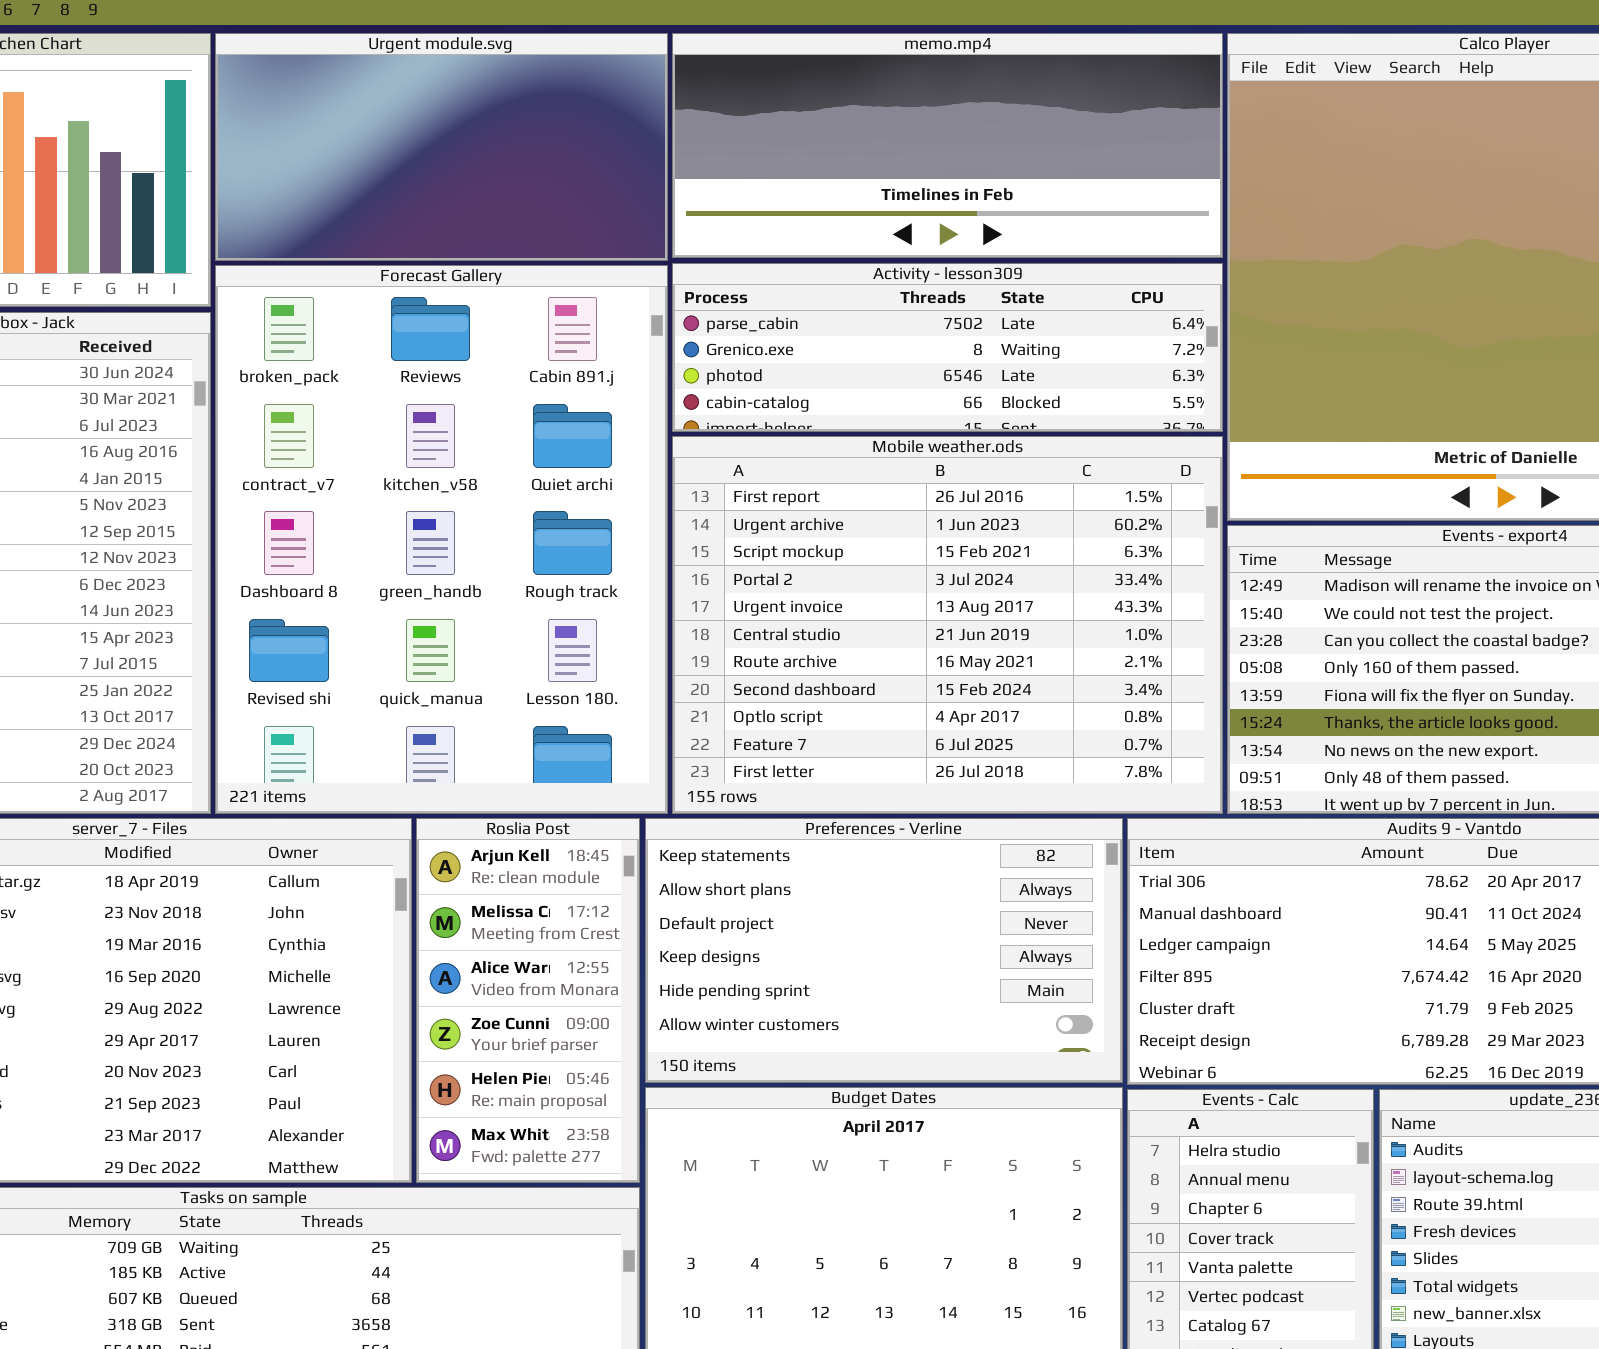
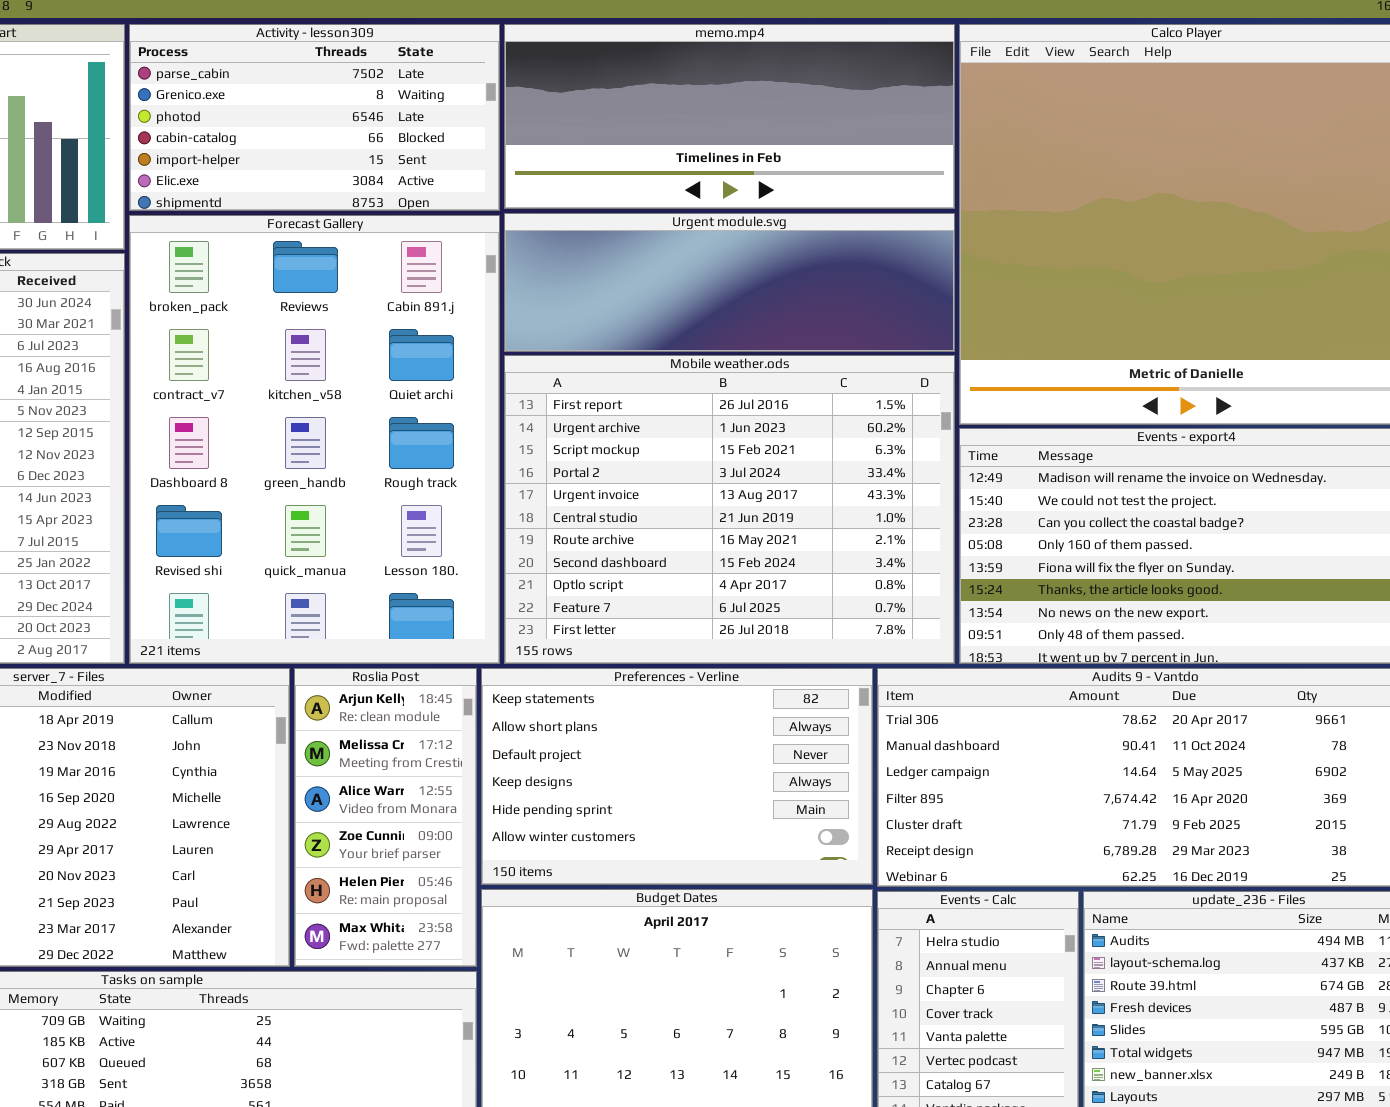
Urgent module.svg: [215,33,668,261] -> [504,213,955,352], moved, resized
Activity - lesson309: [672,263,1223,432] -> [129,24,500,211], moved, resized

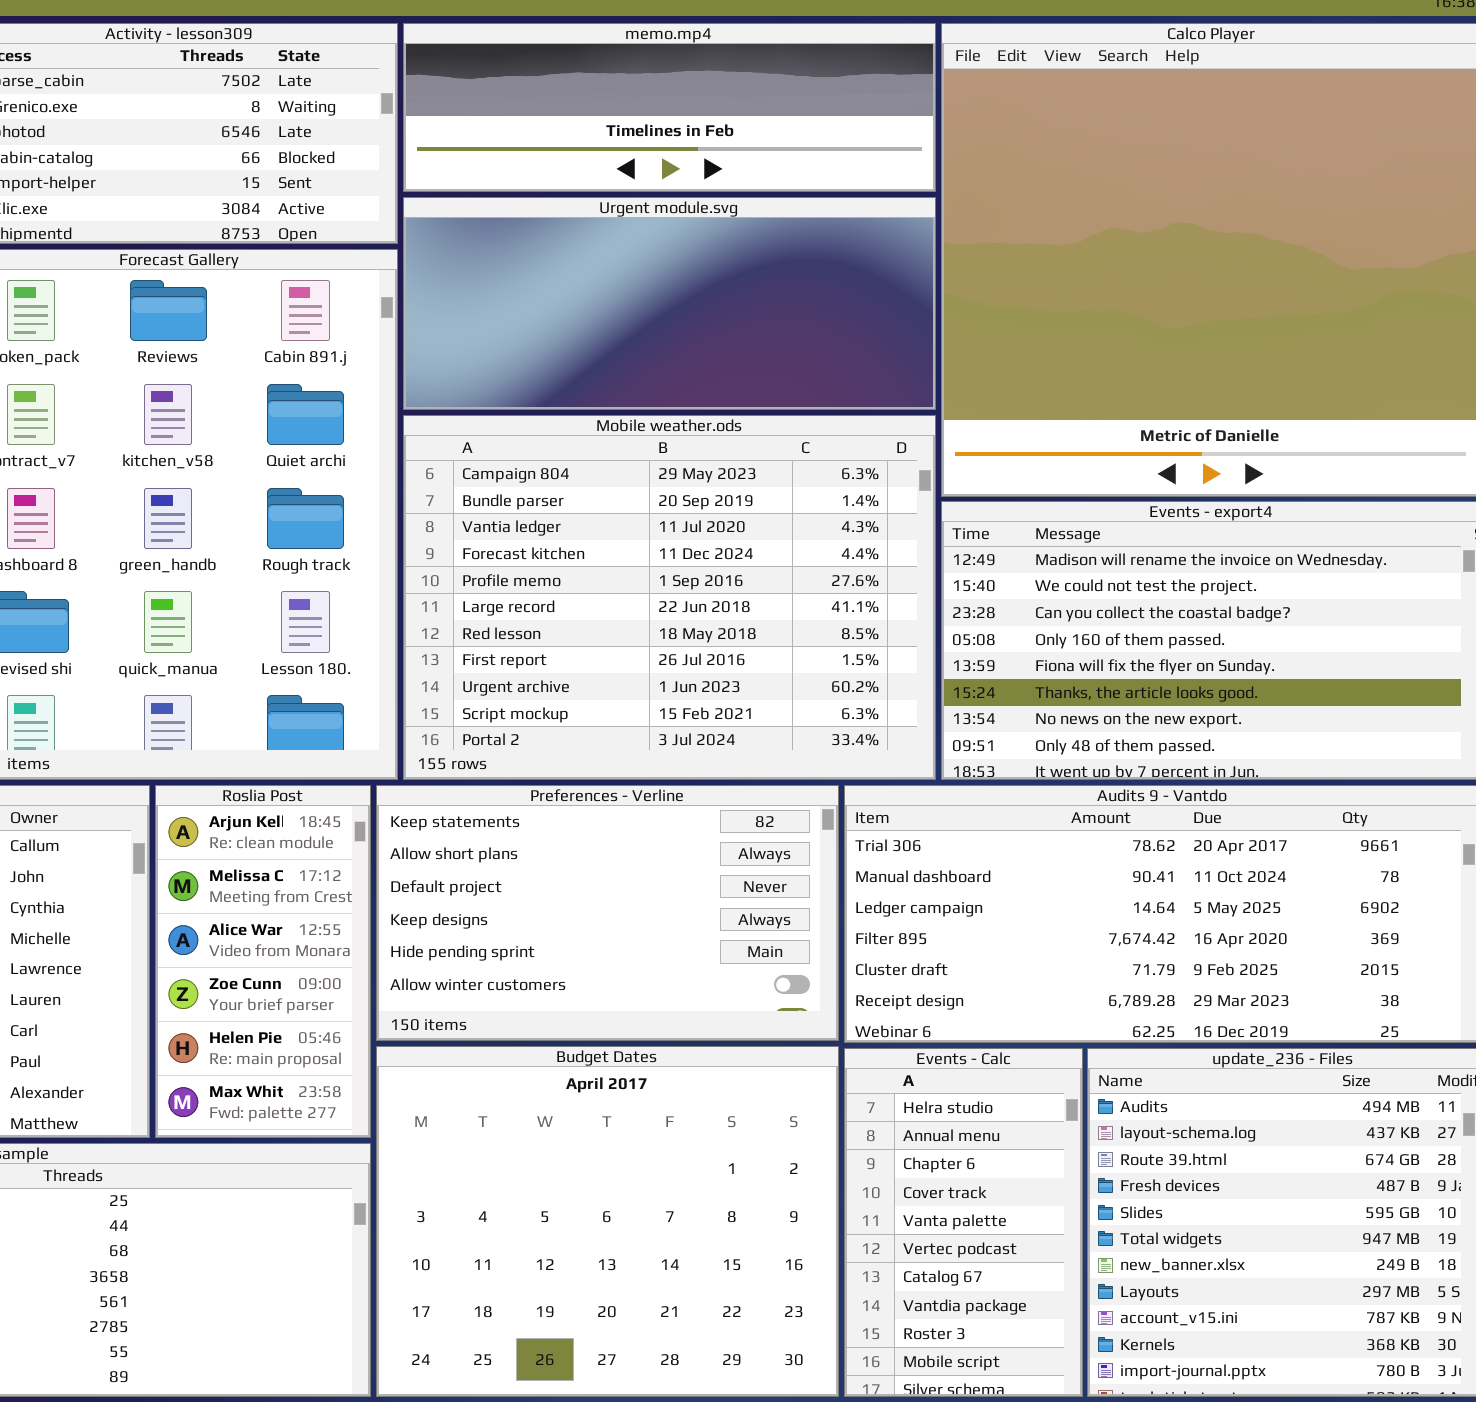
memo.mp4: [504,24,955,209] -> [403,23,936,192], resized
Urgent module.svg: [504,213,955,352] -> [403,197,936,410], resized
Mobile weather.ods: [504,355,955,664] -> [403,415,936,780], scrolled up 7 rows

